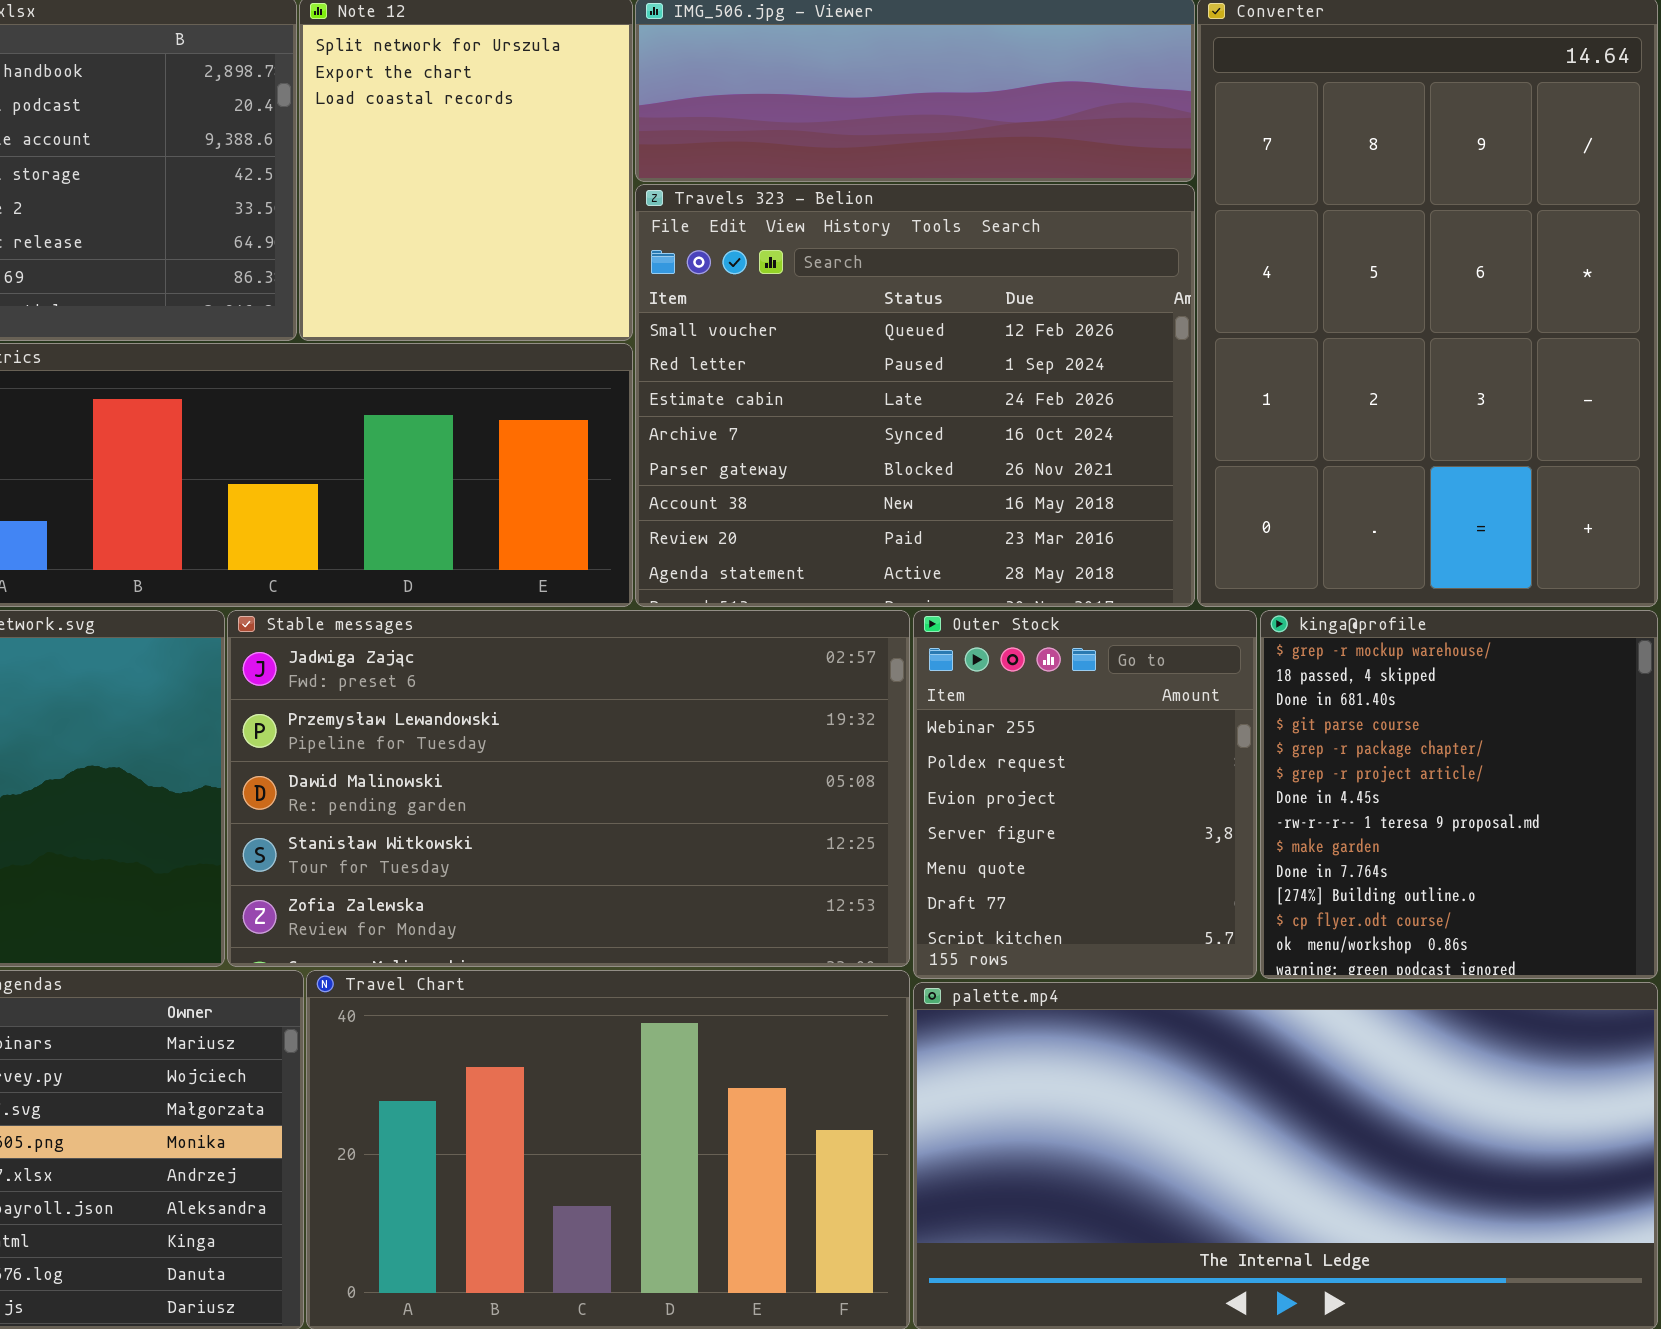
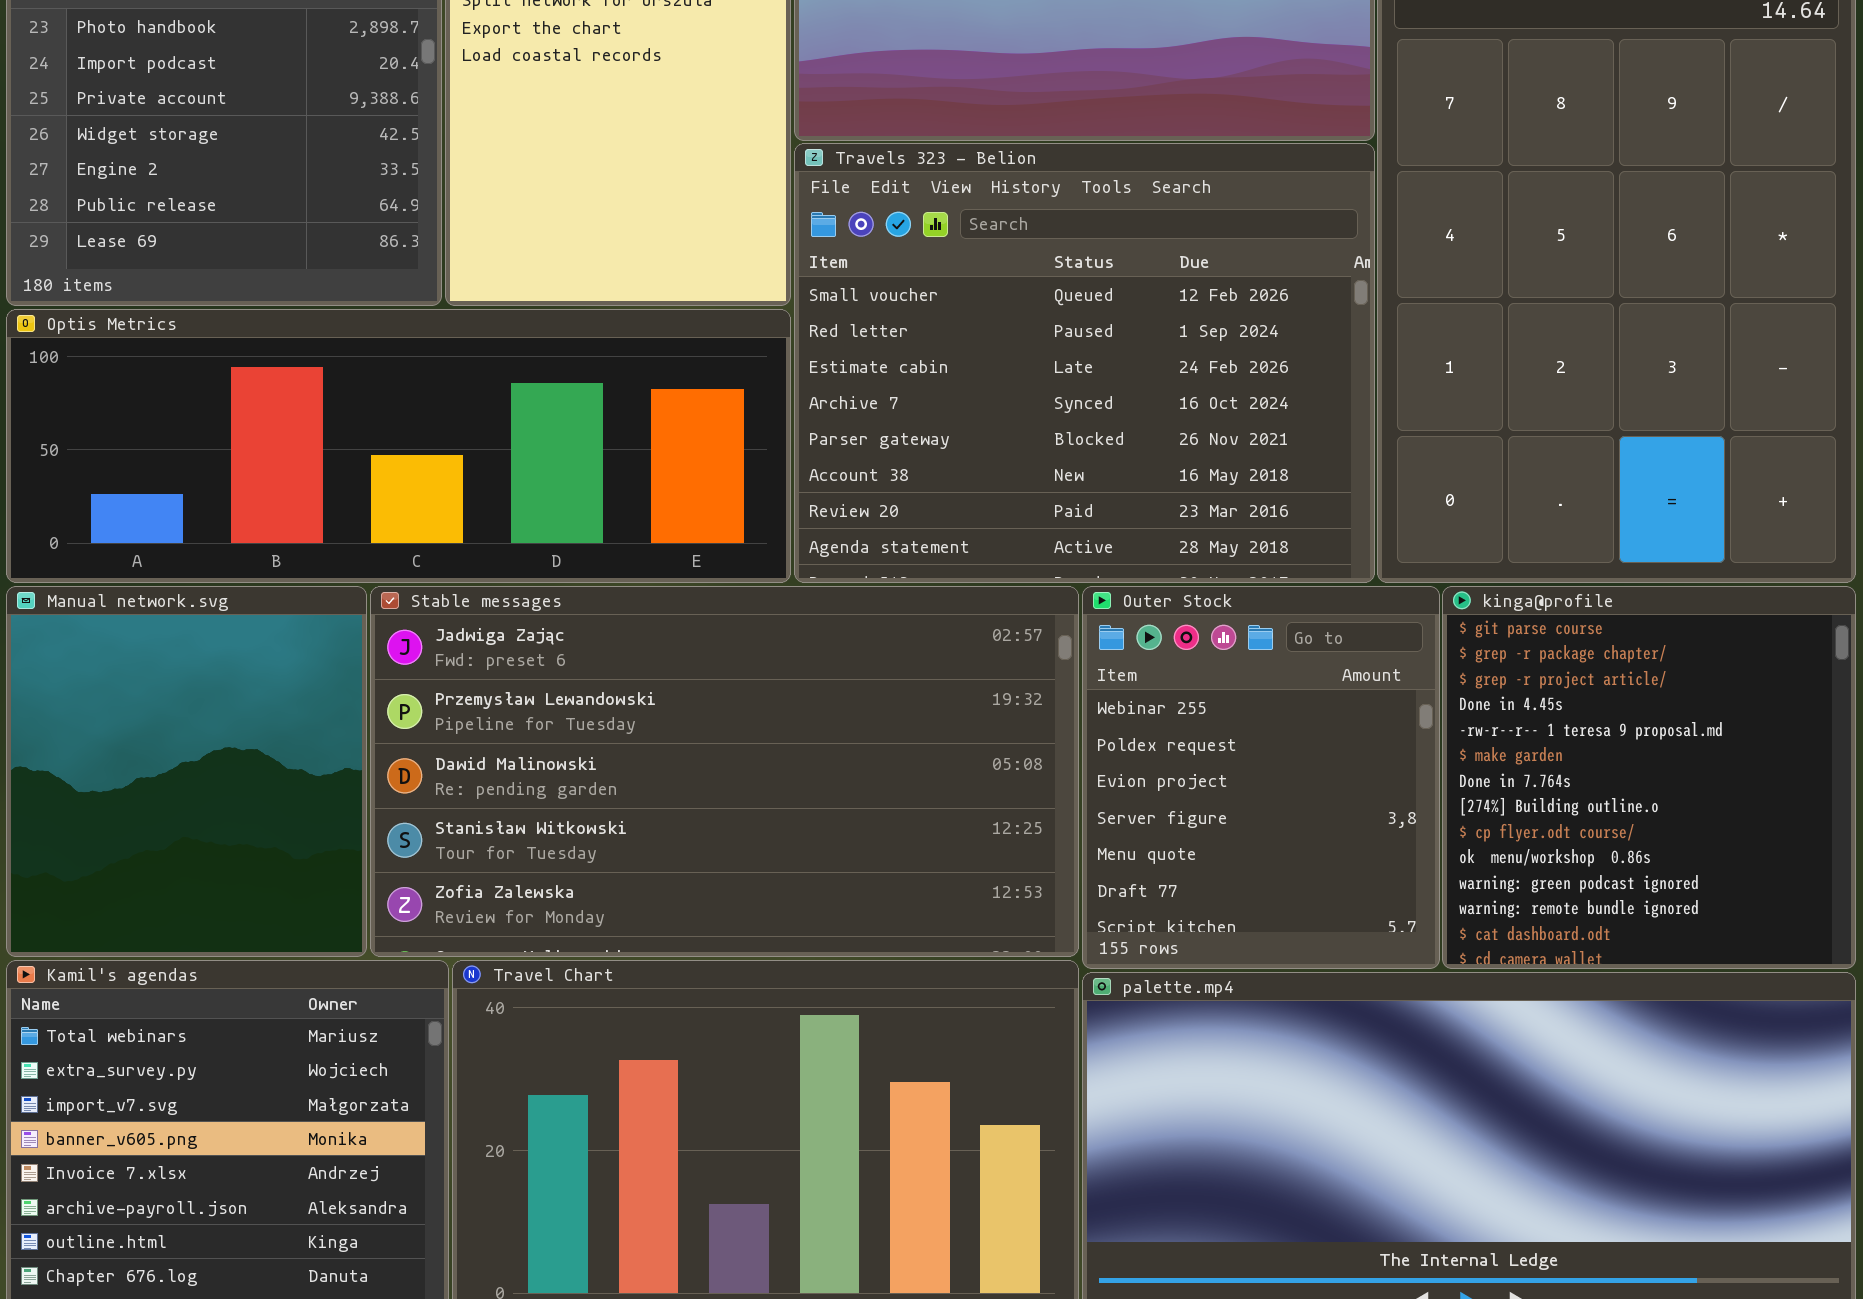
kinga@profile: [1260,610,1658,979] -> [1442,586,1856,969], scrolled down 3 rows

